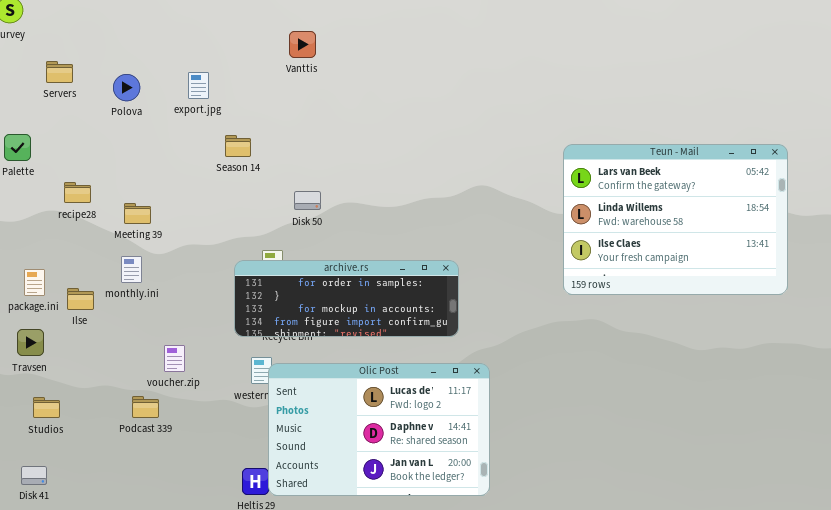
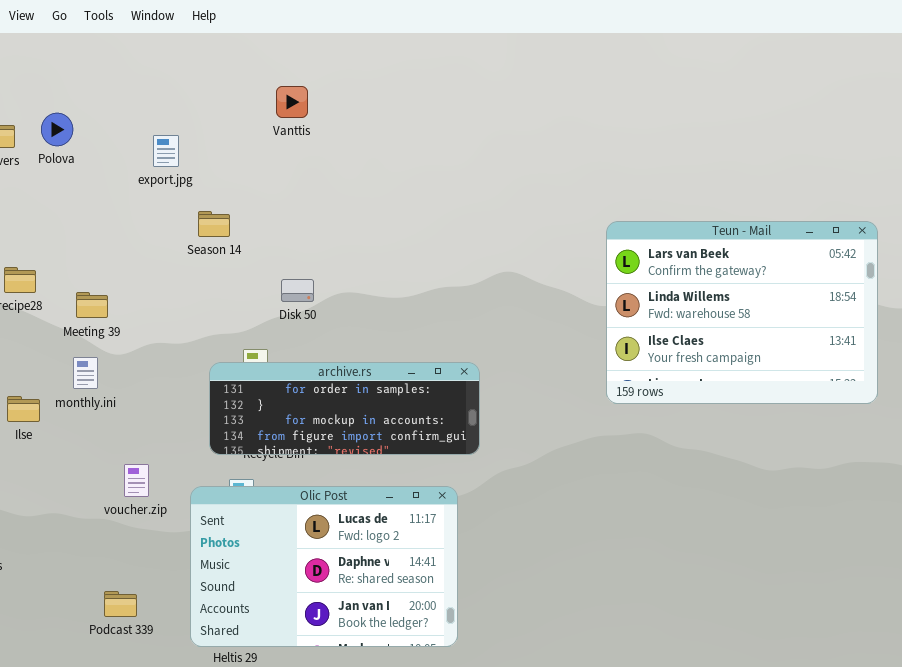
Polova: [113,74,140,101] -> [41,113,73,146], moved
Olic Post: [268,363,490,496] -> [190,486,458,647], moved
Podcast 339: [132,396,159,418] -> [104,591,137,617], moved

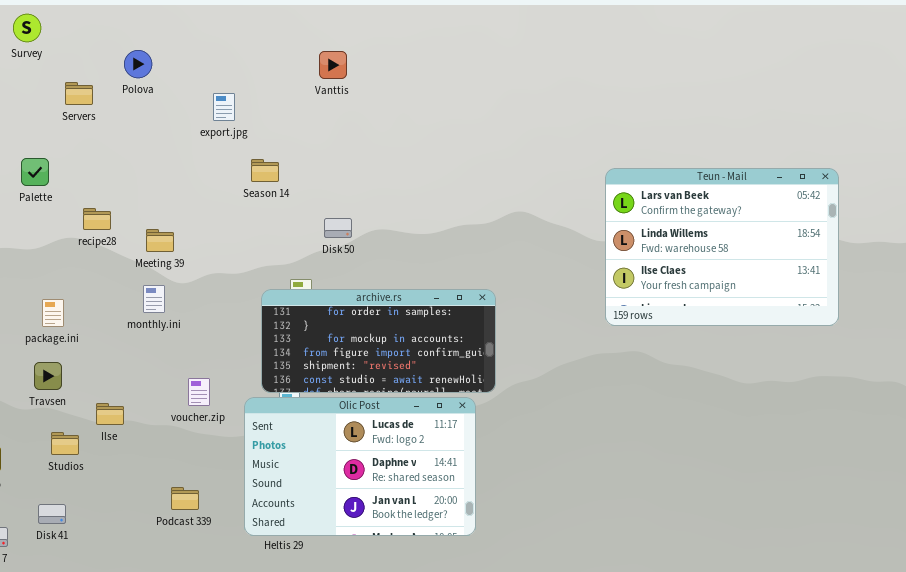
Polova: [41,113,73,146] -> [124,50,152,78], moved
archive.rs: [209,362,480,455] -> [261,289,496,393], resized
Ilse: [7,396,40,422] -> [96,403,124,425], moved

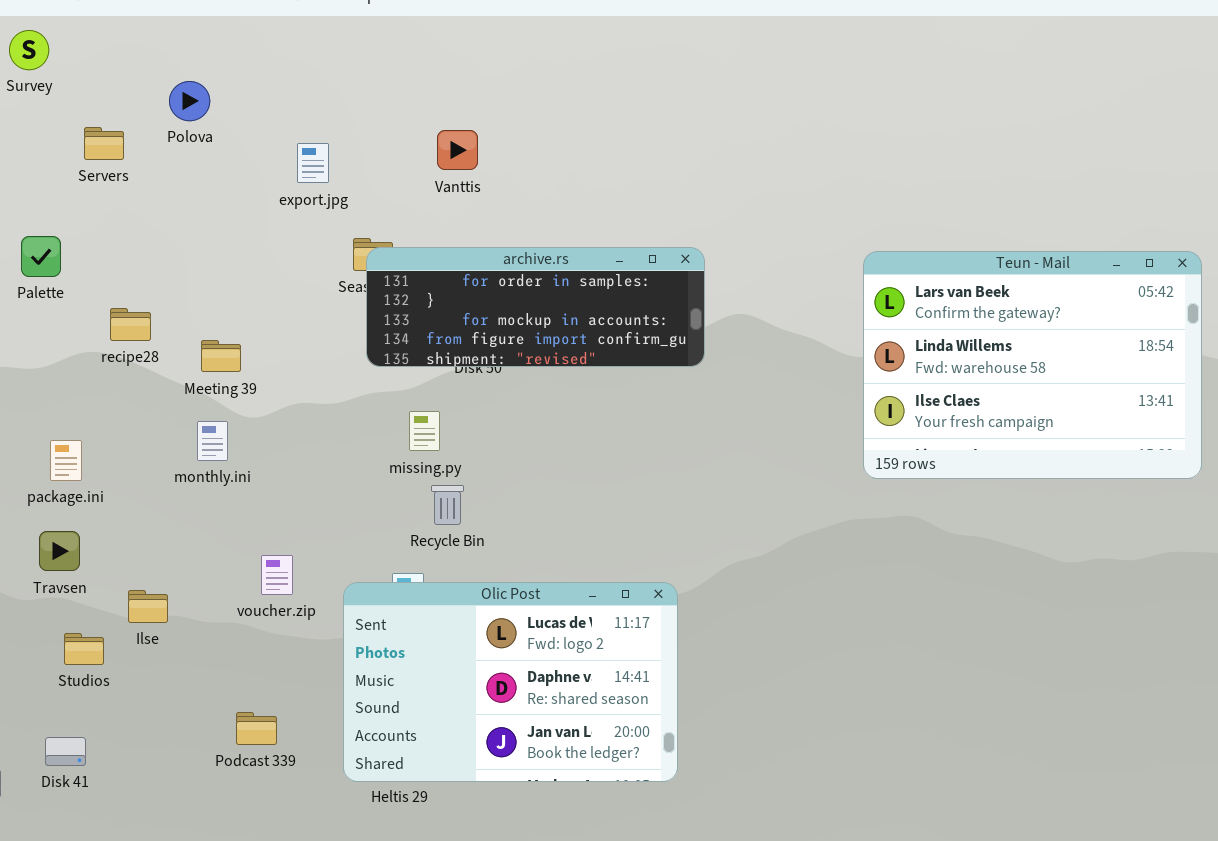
Vanttis: [319,51,347,79] -> [437,130,478,170], moved
archive.rs: [261,289,496,393] -> [366,247,705,367], moved, resized

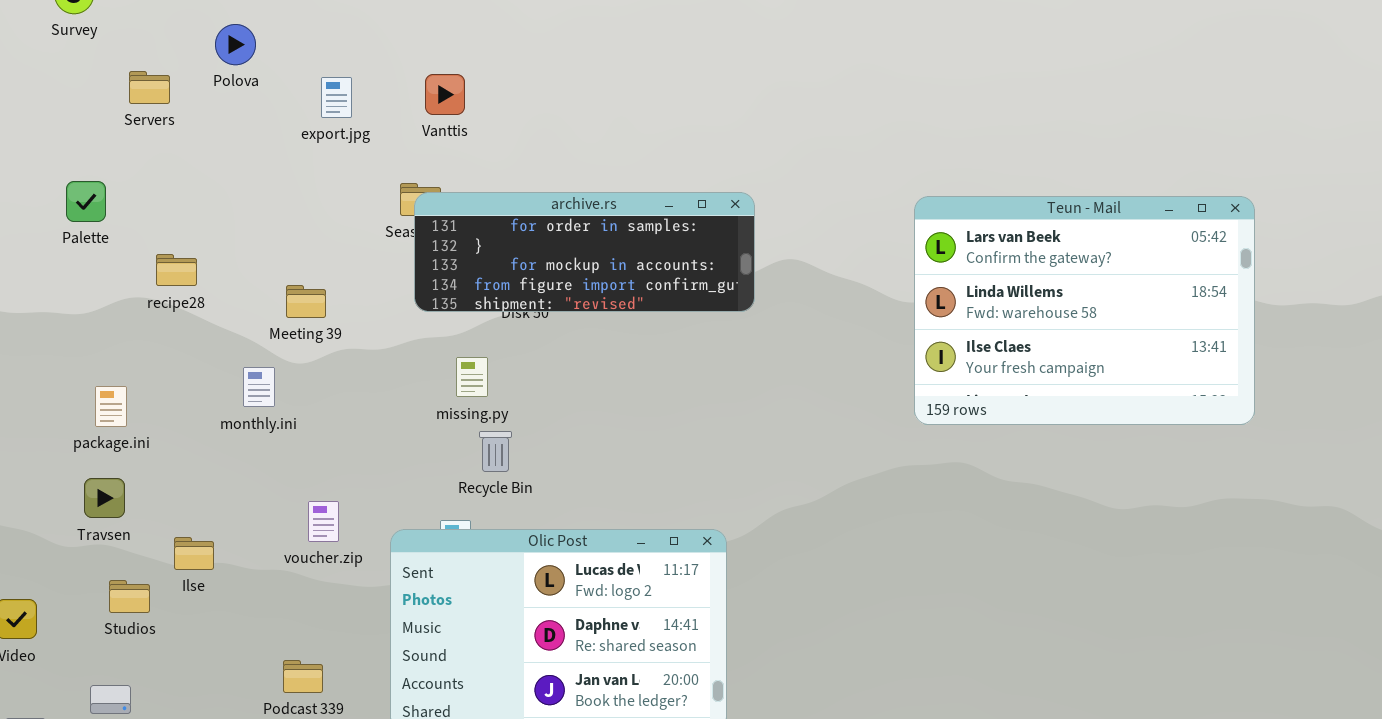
Vanttis: [437,130,478,170] -> [425,74,465,115], moved
export.jpg: [297,143,329,183] -> [321,77,352,118], moved
Meeting 39: [201,340,241,372] -> [286,285,326,318], moved

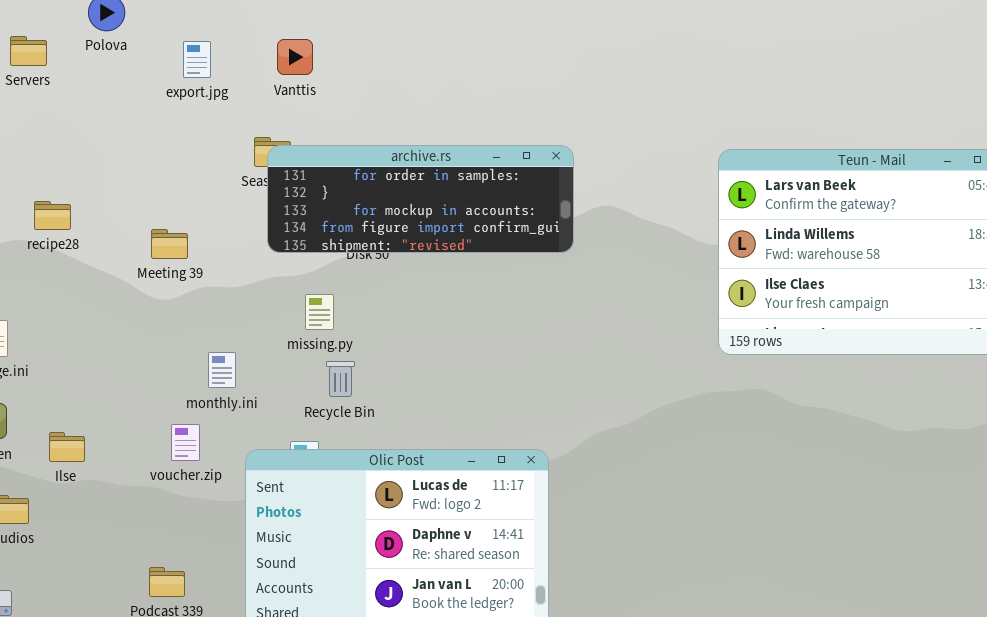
monthly.ini: [243,367,275,407] -> [208,352,236,388], moved
Ilse: [174,537,214,570] -> [49,432,85,462], moved

